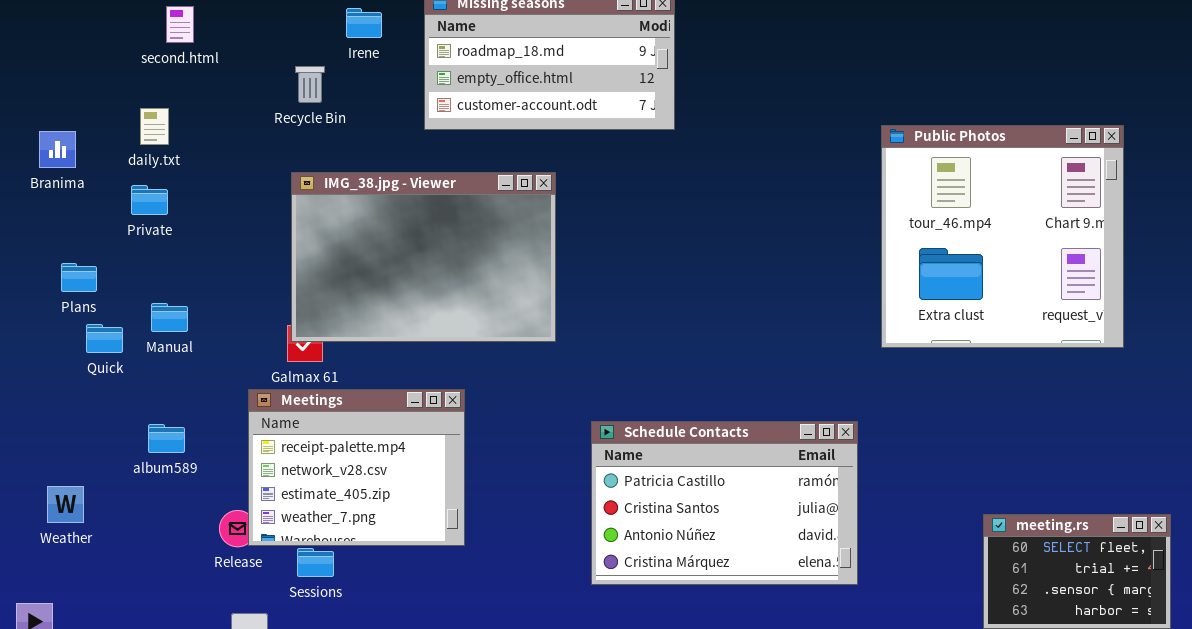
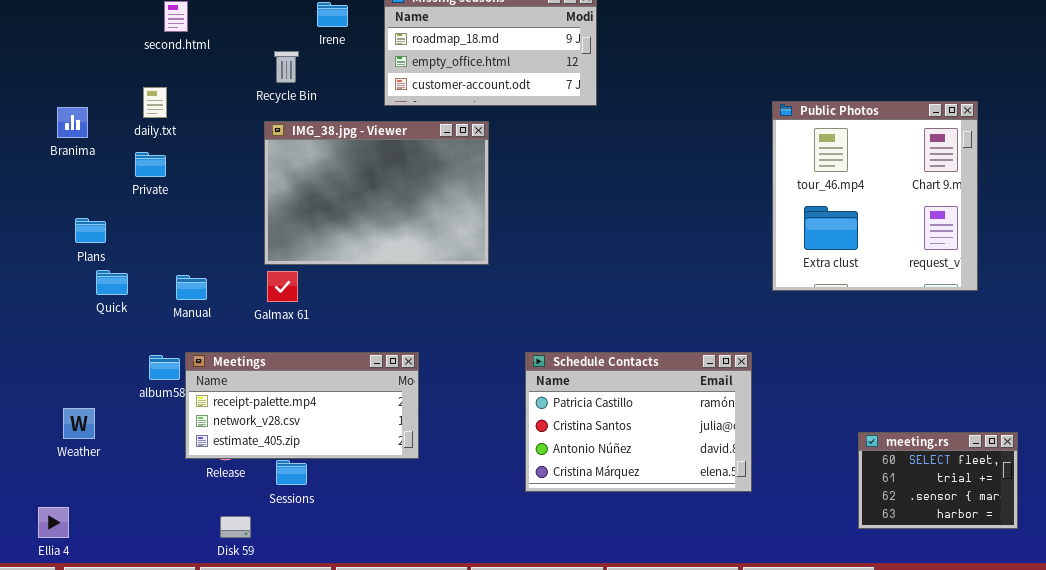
IMG_38.jpg - Viewer: [291,172,556,342] -> [264,121,489,265], moved
Manual: [151,303,188,332] -> [176,275,207,300], moved
Meetings: [248,389,465,546] -> [185,352,419,459], resized

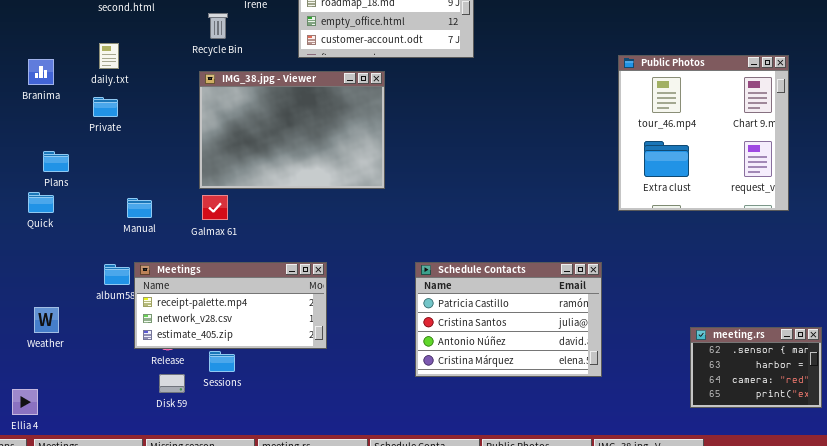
Quick: [96,270,128,295] -> [28,192,54,213], moved
meeting.rs: [858,432,1018,529] -> [690,327,822,408], scrolled down 2 rows
Disk 59: [220,516,251,538] -> [159,374,185,393], moved

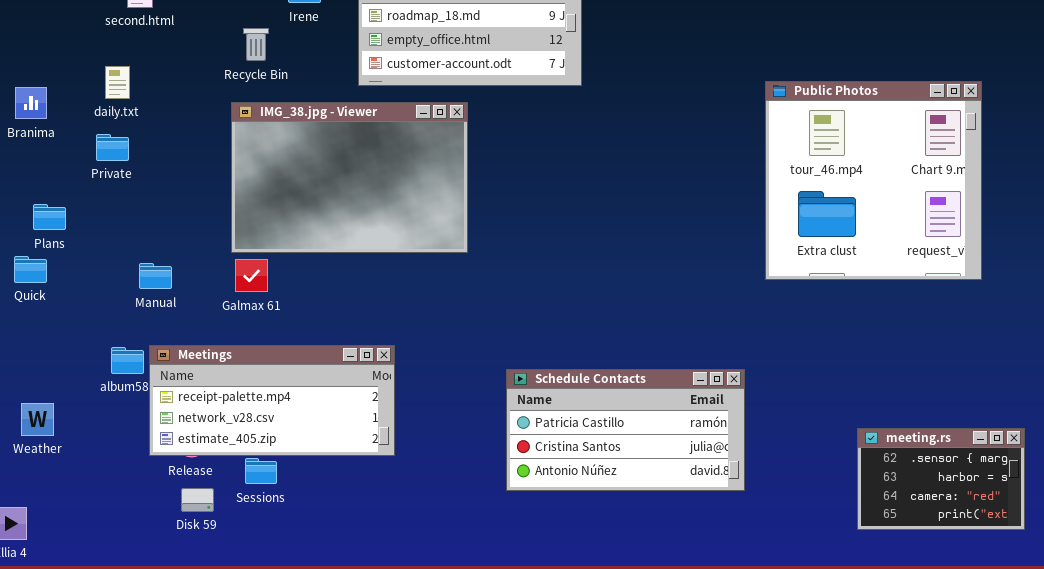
Schedule Contacts: [415,262,602,377] -> [506,369,745,491], resized

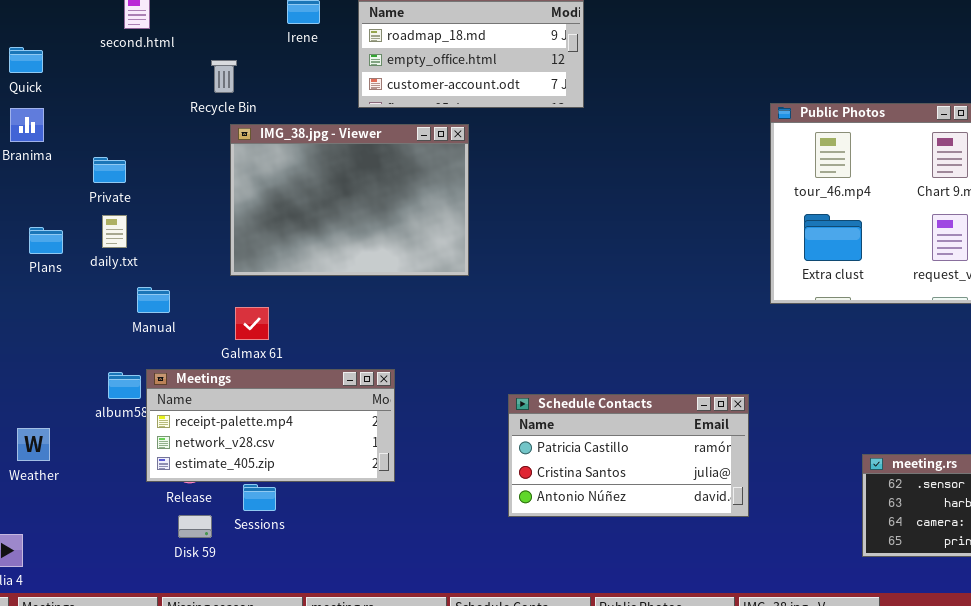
Recycle Bin: [243,28,269,61] -> [211,60,237,93], moved
daily.txt: [105,66,130,99] -> [102,215,127,248], moved
Quick: [14,256,47,283] -> [9,47,43,73], moved
Galmax 61: [235,259,268,292] -> [235,307,269,340], moved

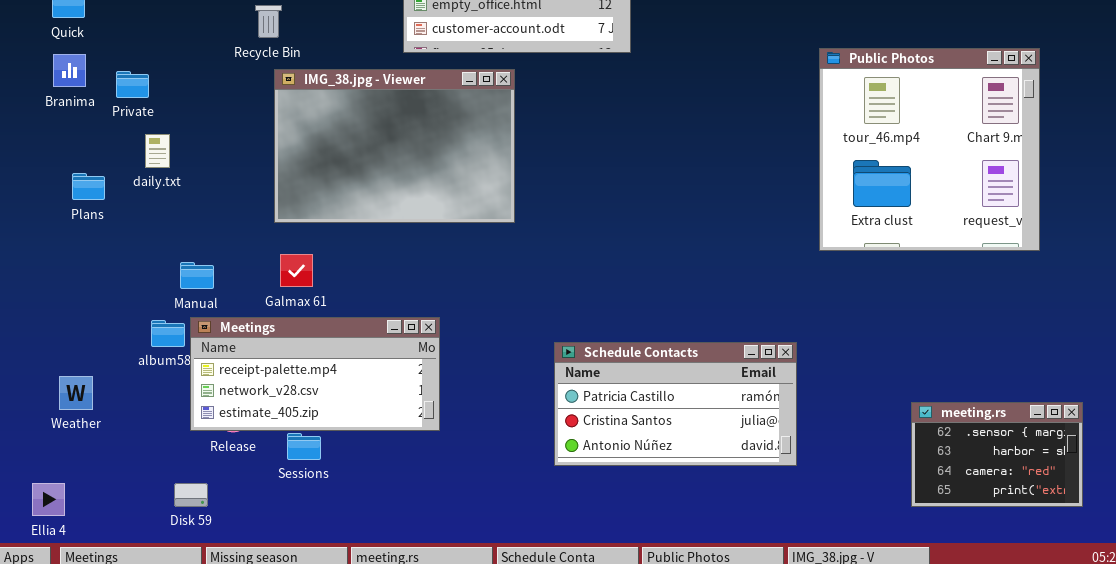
Private: [93,157,126,183] -> [116,71,149,98], moved
daily.txt: [102,215,127,248] -> [145,134,170,168], moved
Manual: [137,287,170,313] -> [180,262,214,289], moved
Disk 59: [178,515,212,538] -> [174,483,208,507], moved

